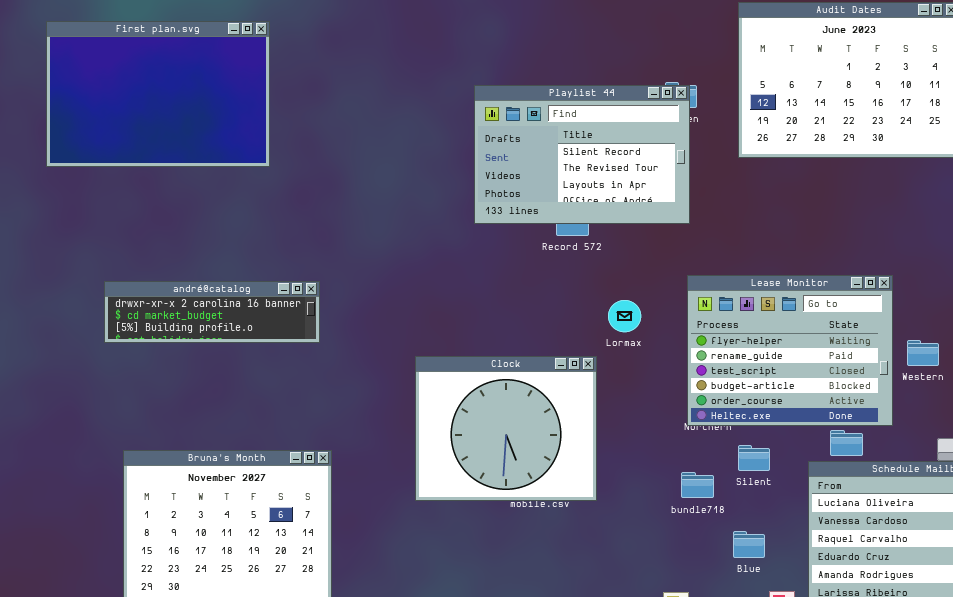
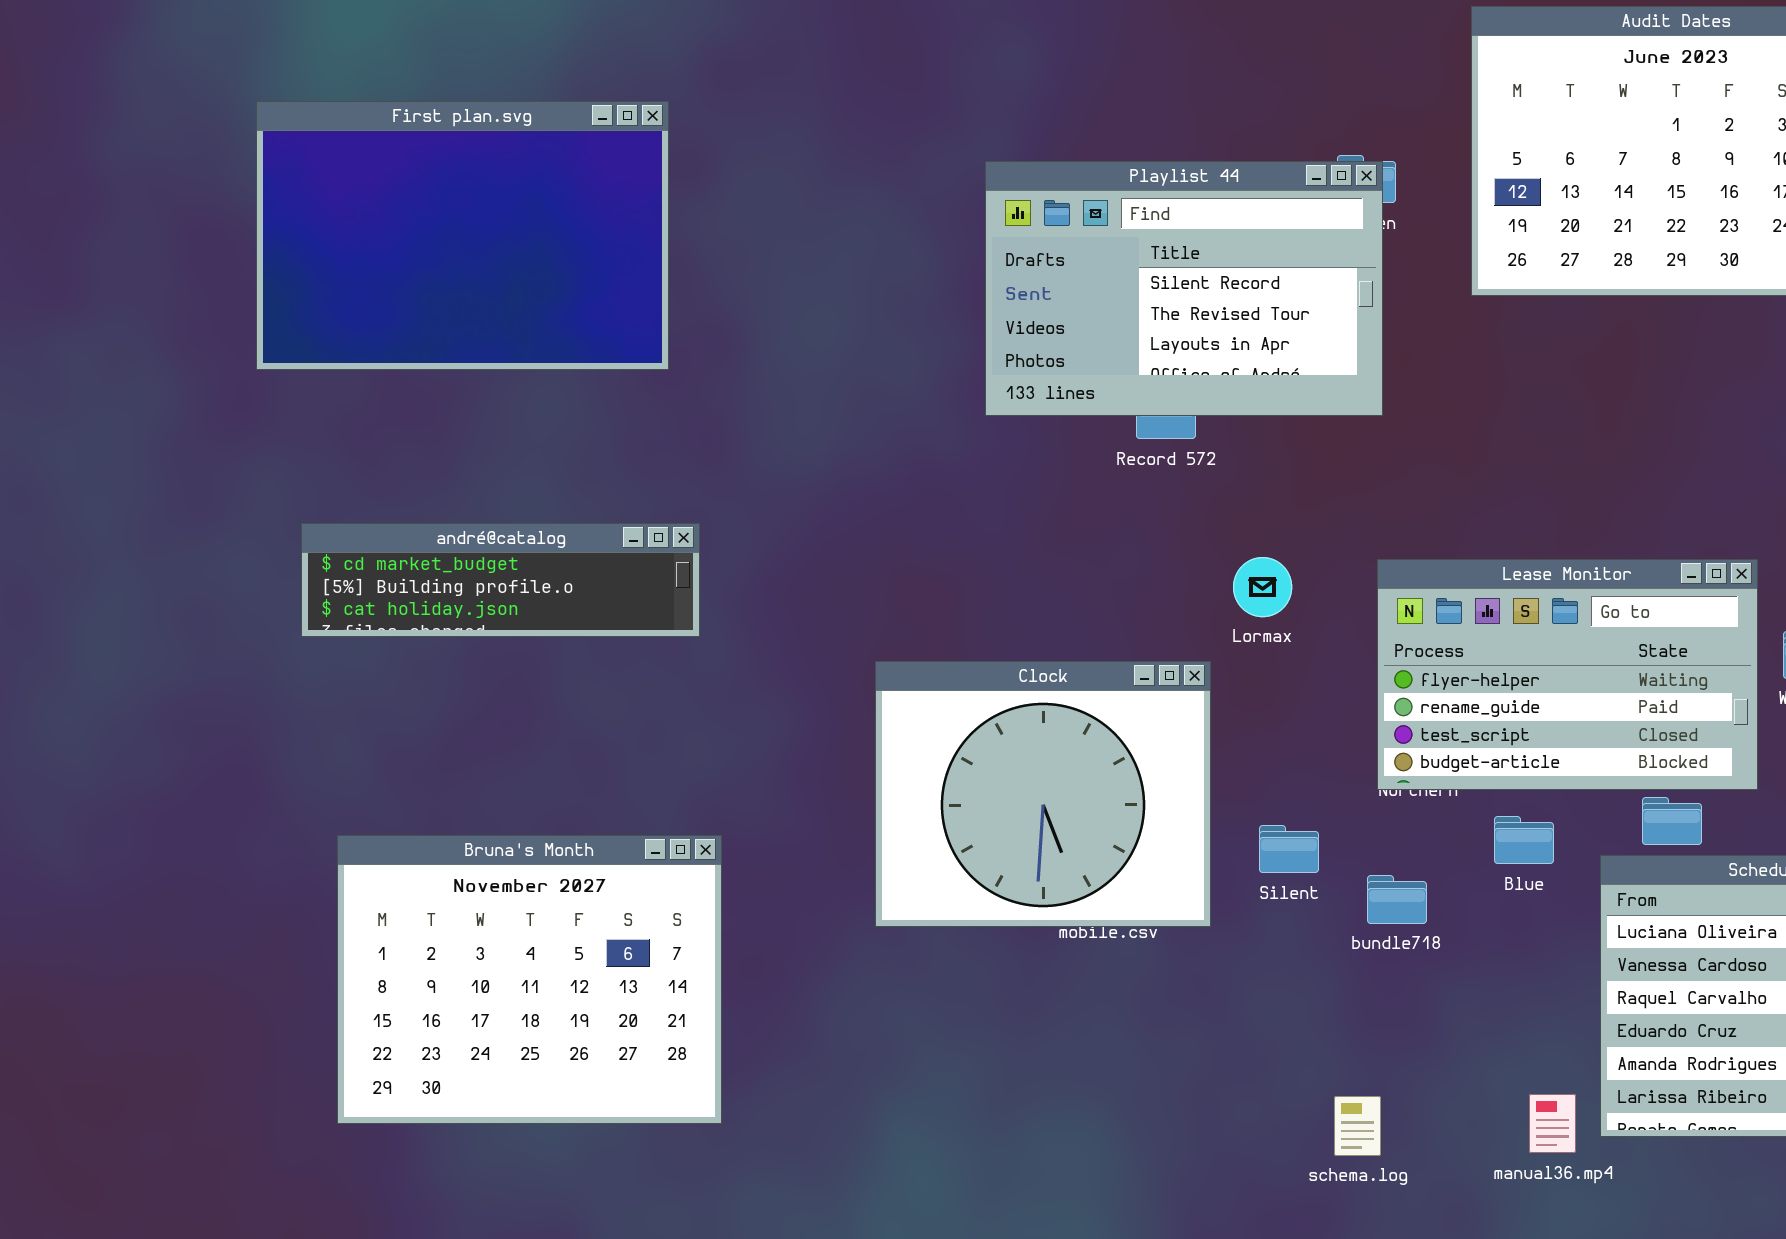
First plan.svg: [46,21,270,167] -> [256,101,669,370], moved
Lease Monitor: [687,275,893,426] -> [1377,559,1758,790], resized
andré@catalog: [104,281,320,343] -> [301,523,700,637], scrolled down 1 row
Silent: [738,445,770,471] -> [1259,825,1319,873], moved
Blue: [733,531,765,558] -> [1494,816,1554,864], moved

